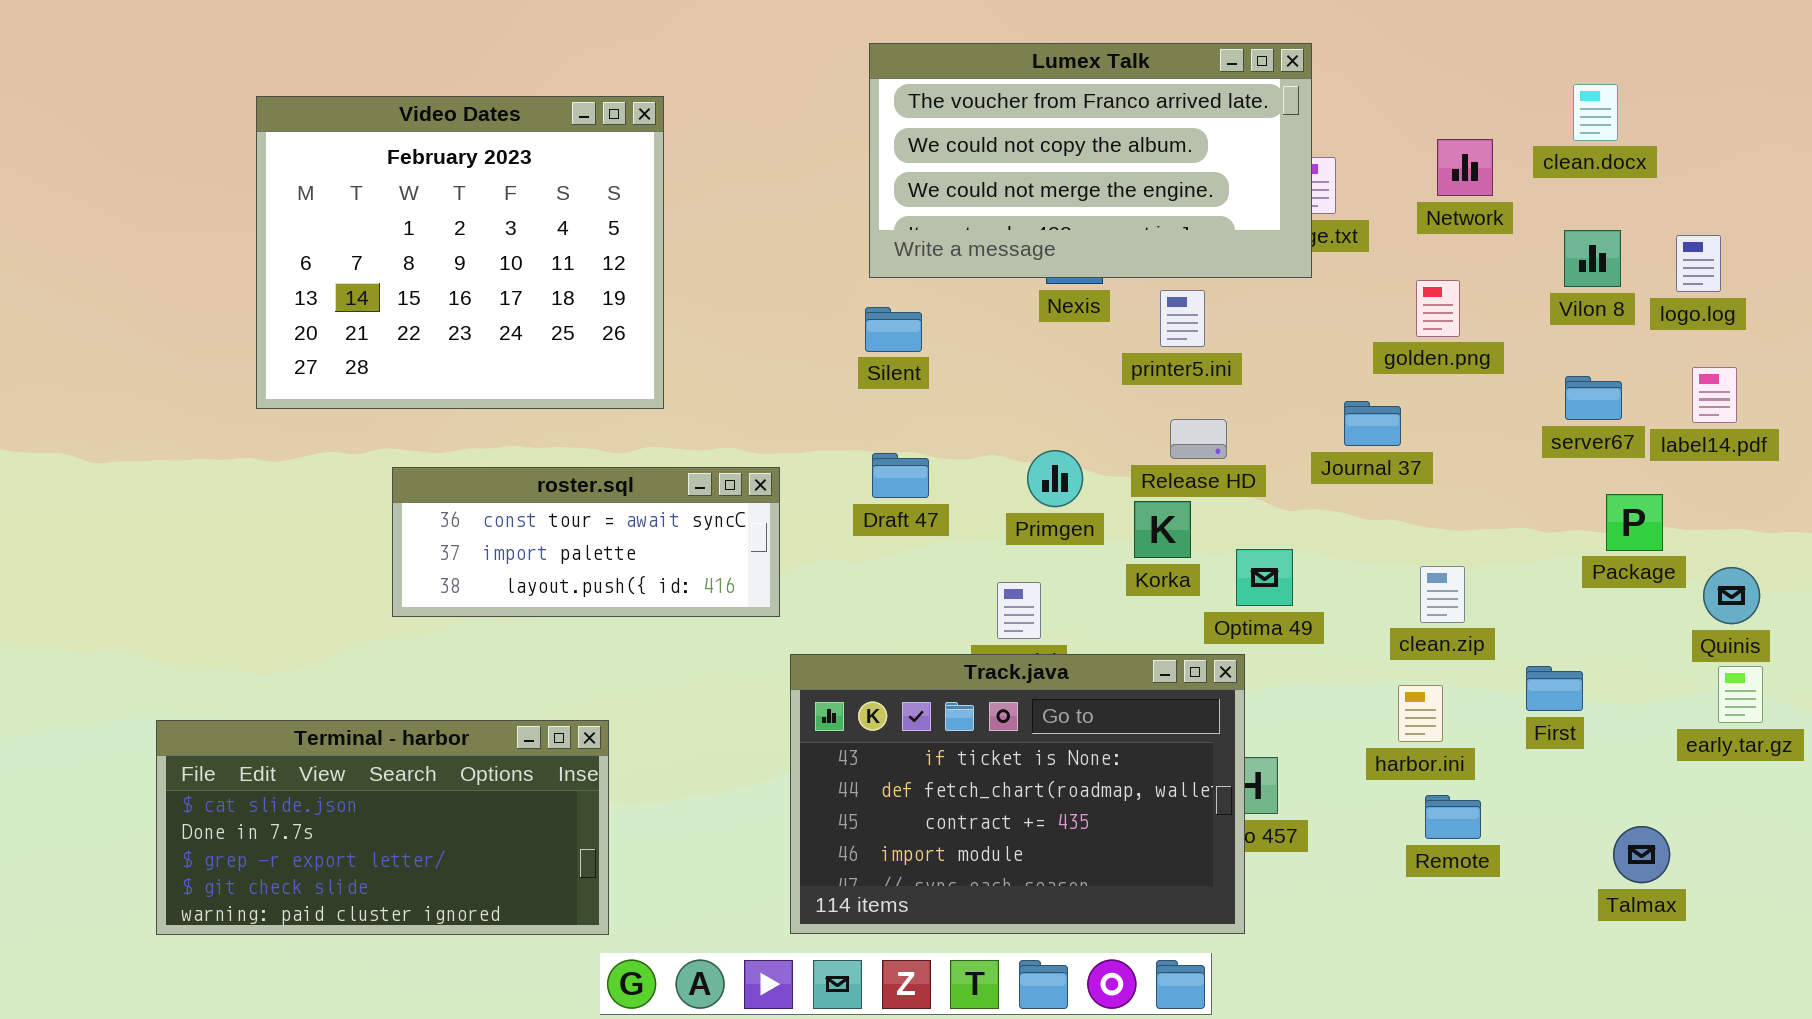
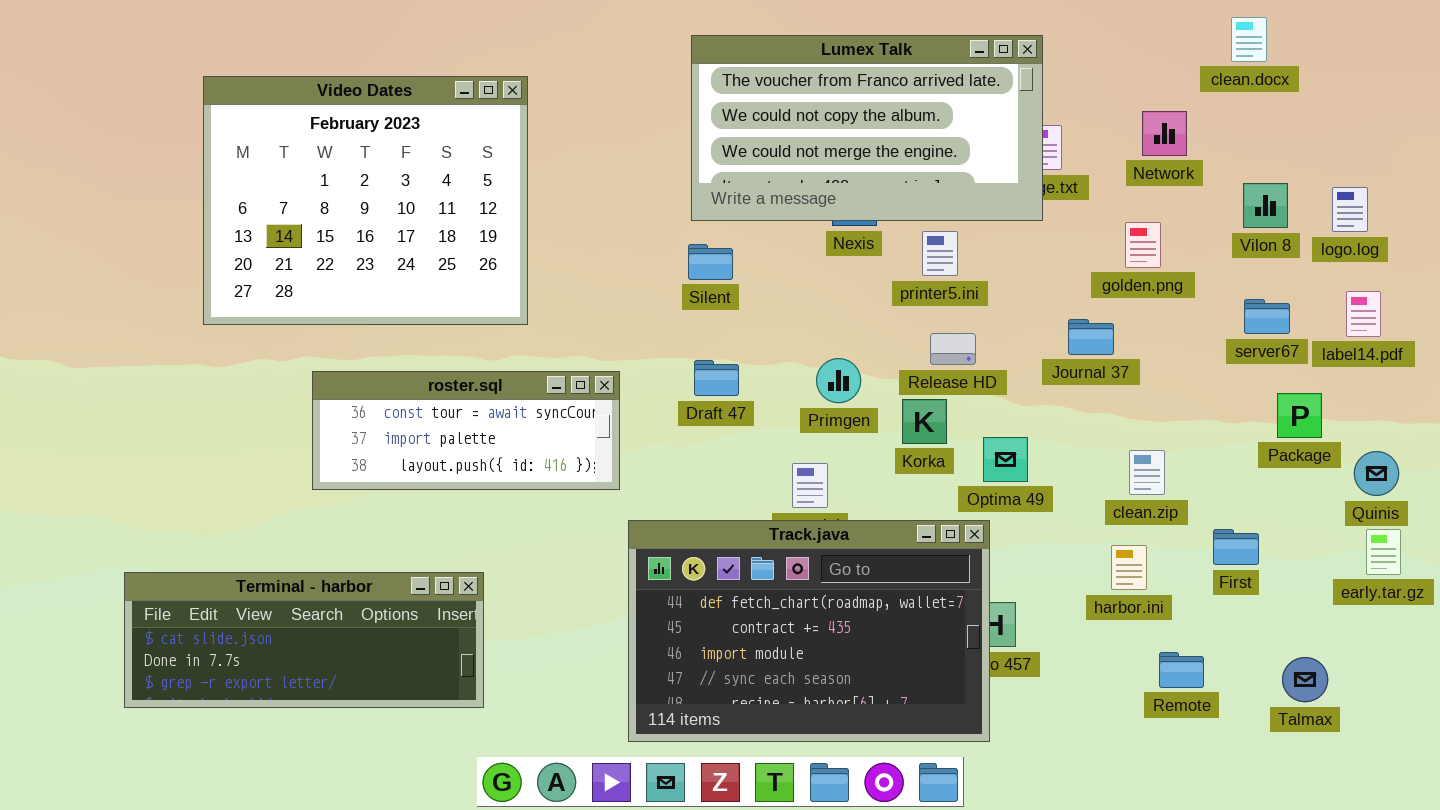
clean.docx: [1573,84,1618,141] -> [1231,17,1267,62], moved
Track.java: [790,654,1245,934] -> [628,520,990,742], scrolled down 1 row
Terminal - harbor: [156,720,609,935] -> [124,572,484,708], resized
Remote: [1425,795,1481,839] -> [1159,652,1204,688], moved

